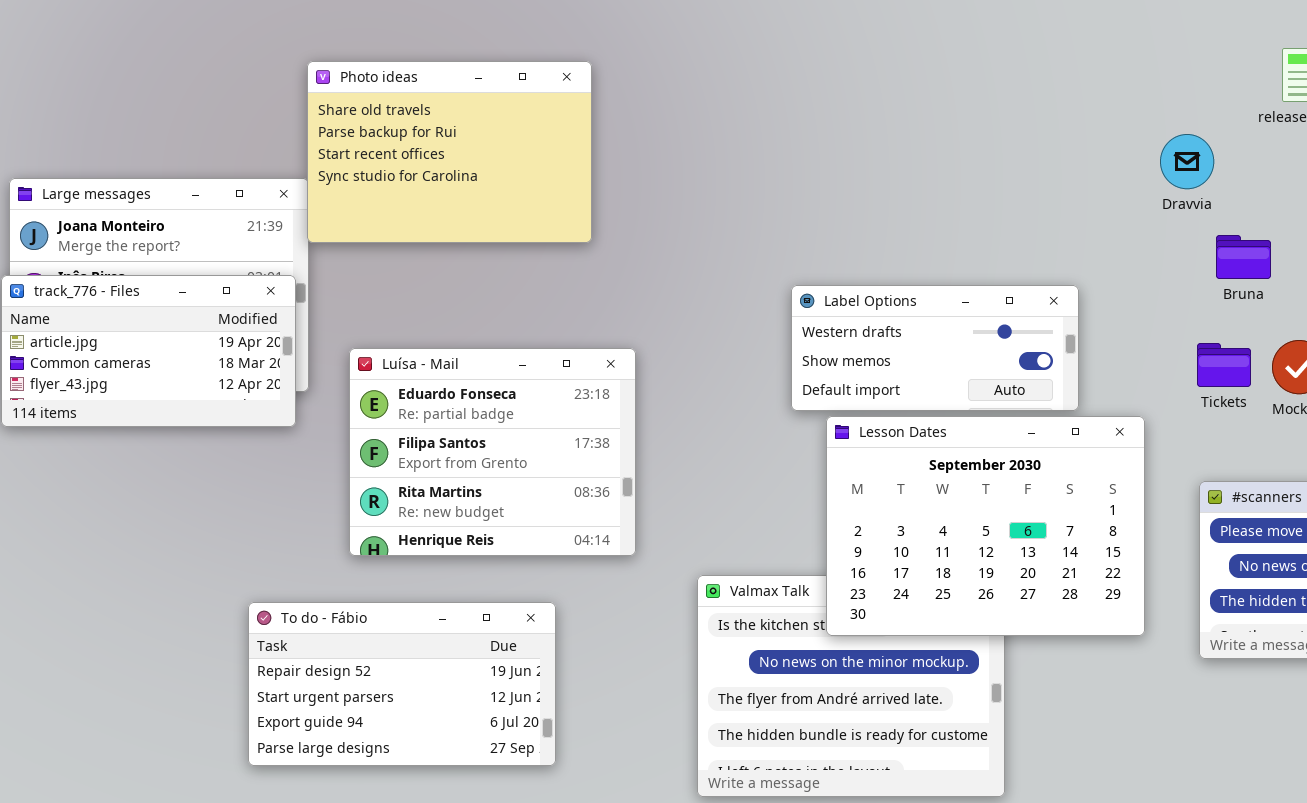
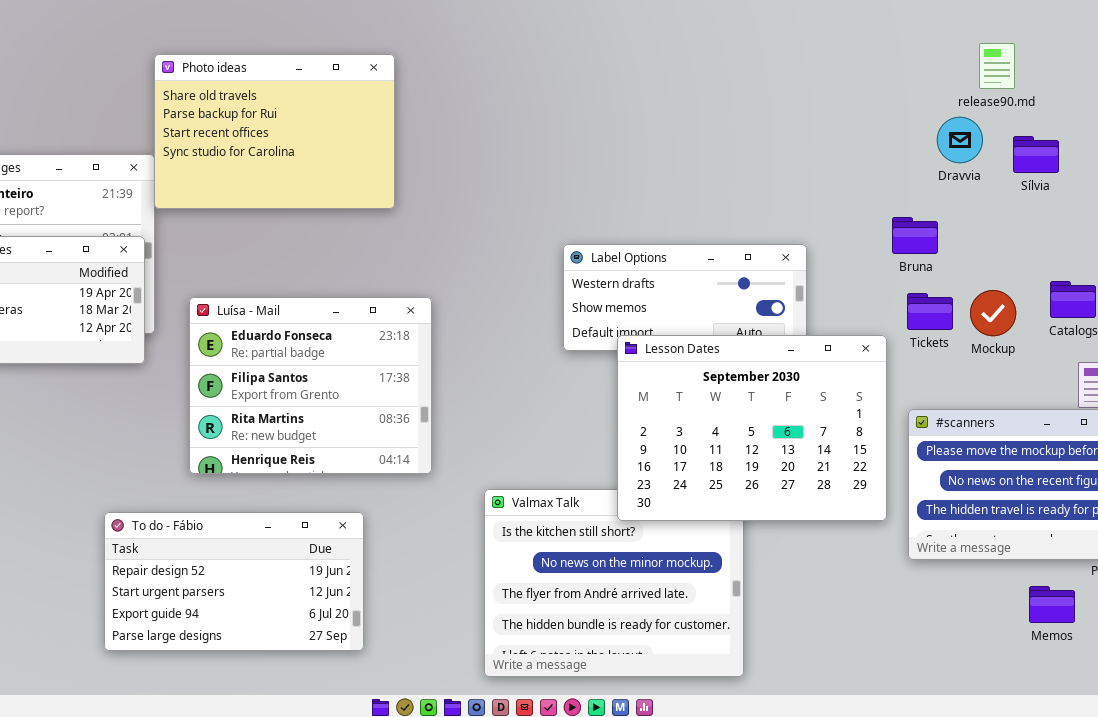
Dravvia: [1160,134,1214,189] -> [937,117,983,163], moved
Bruna: [1216,235,1271,279] -> [892,217,938,254], moved
Lesson Dates: [826,416,1145,636] -> [617,335,887,521], moved

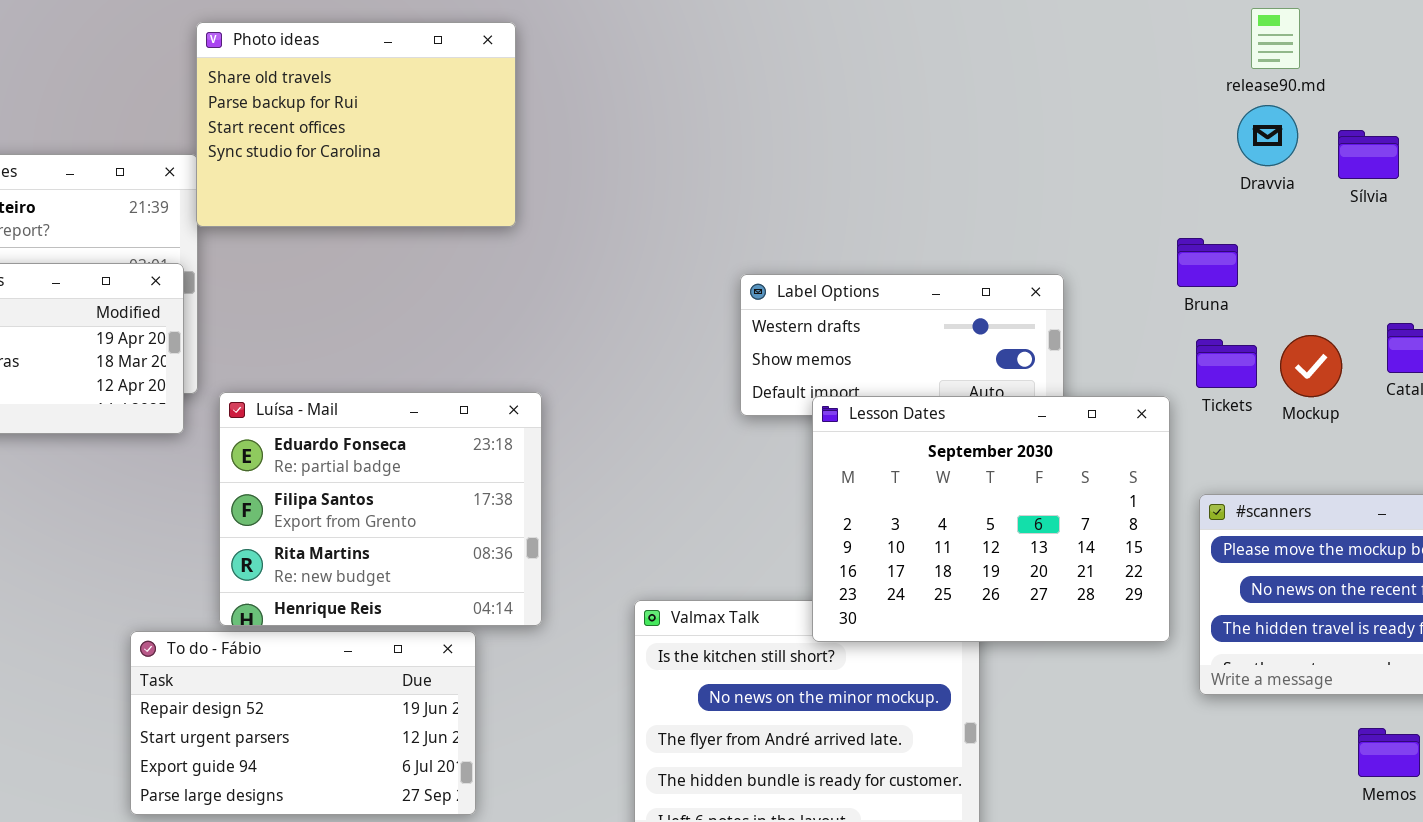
release90.md: [979,43,1015,89] -> [1251,8,1300,69], moved
Luísa - Mail: [189,297,432,474] -> [219,392,542,626], moved

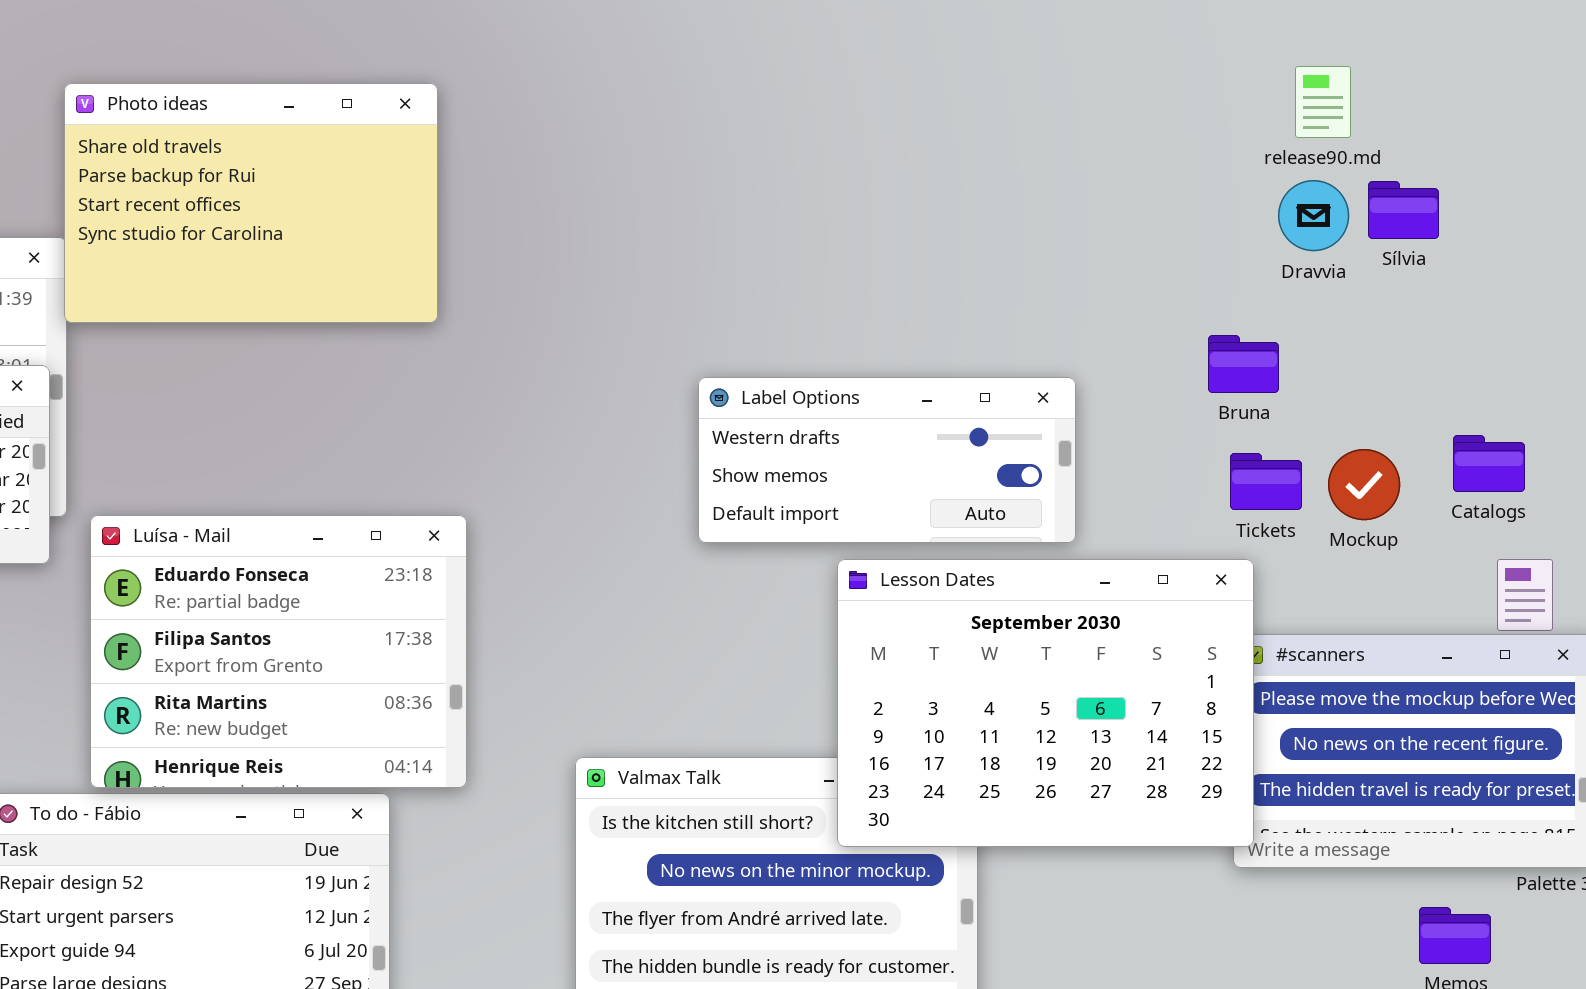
Sílvia: [1338,130,1399,179] -> [1368,181,1439,239], moved
Lesson Dates: [812,396,1170,642] -> [837,559,1254,847], moved

